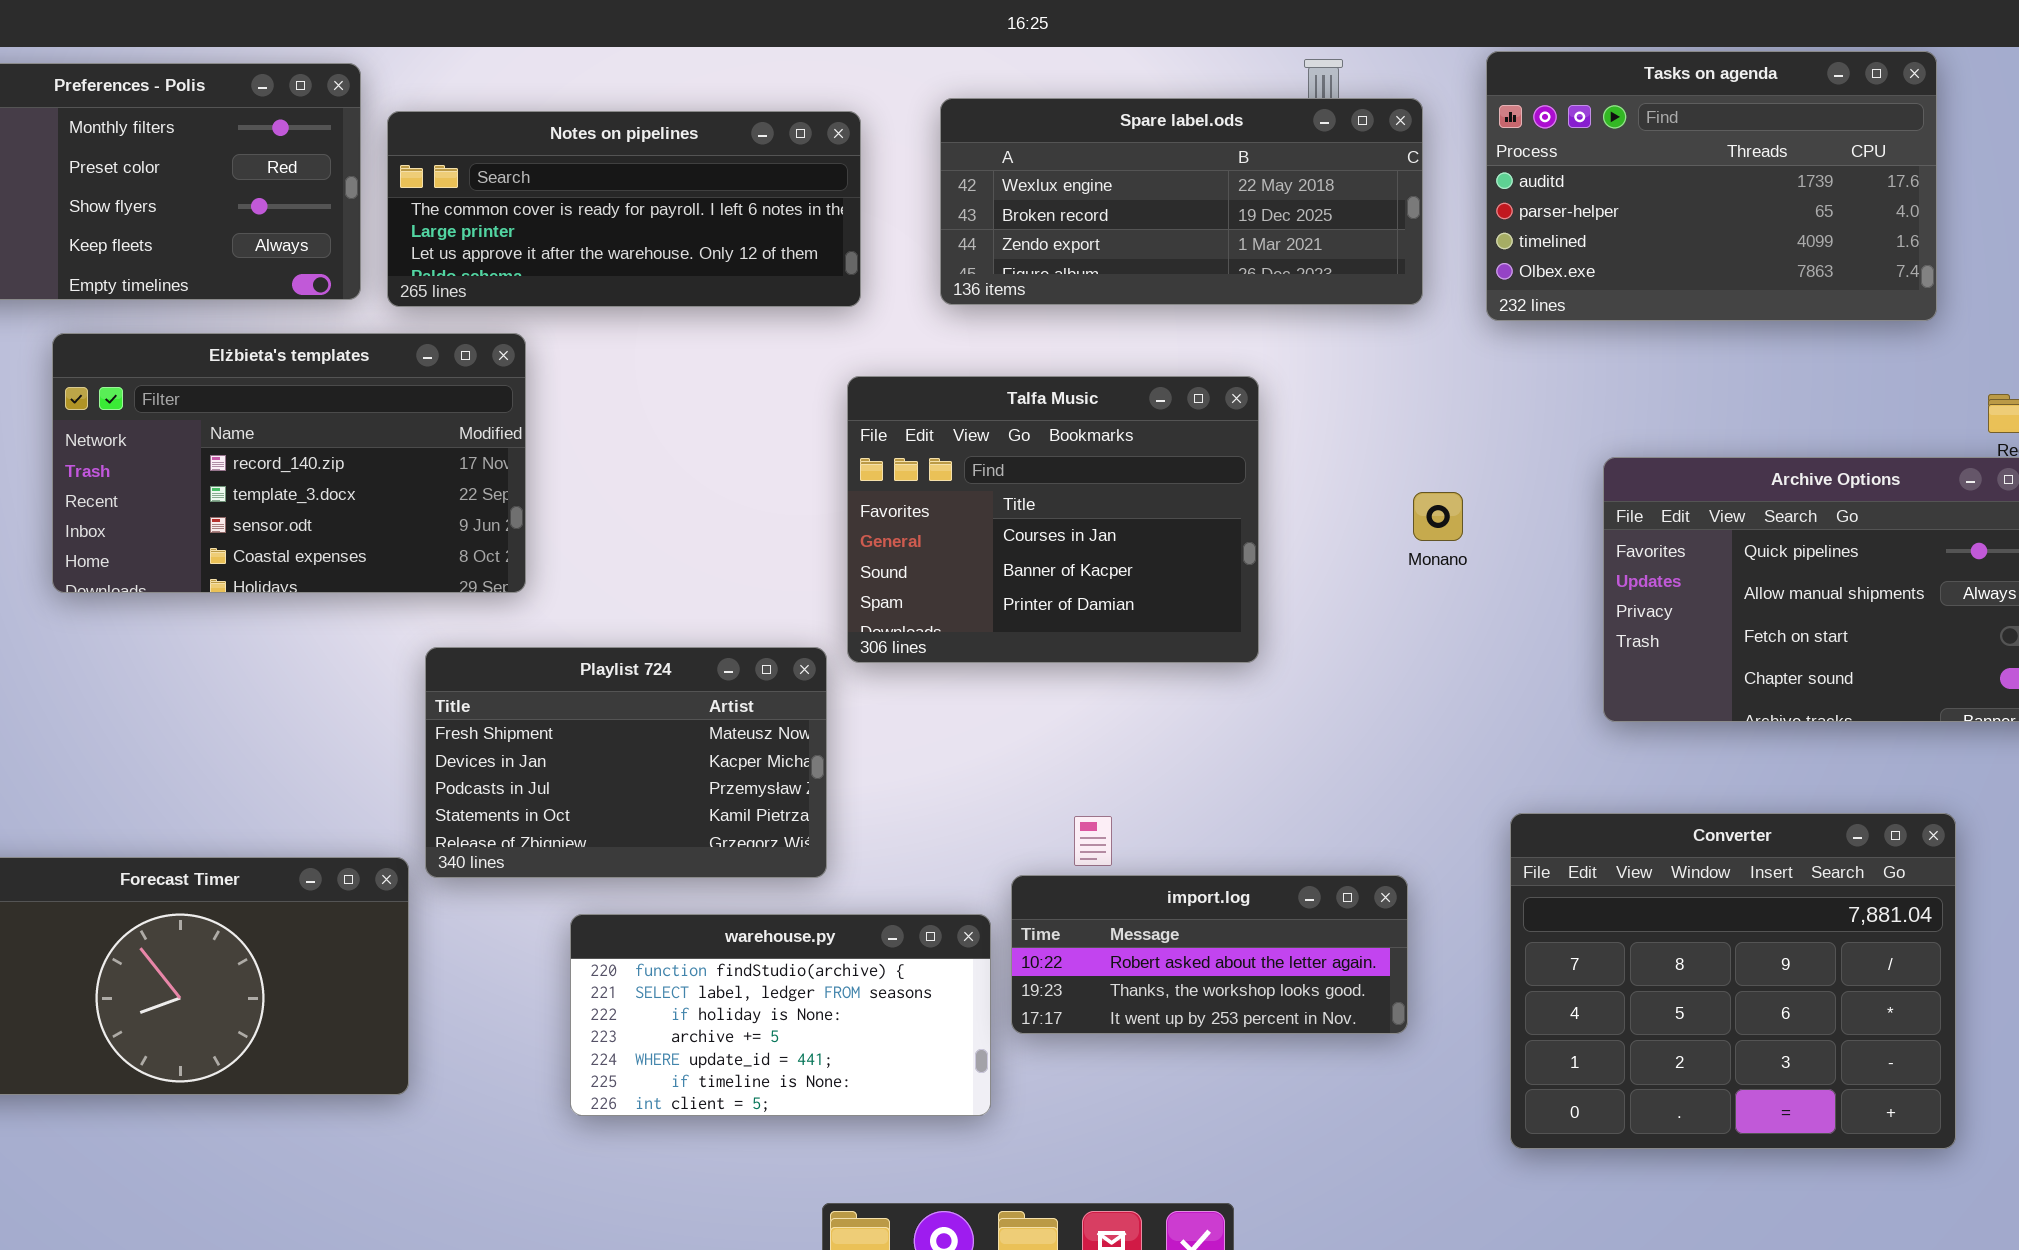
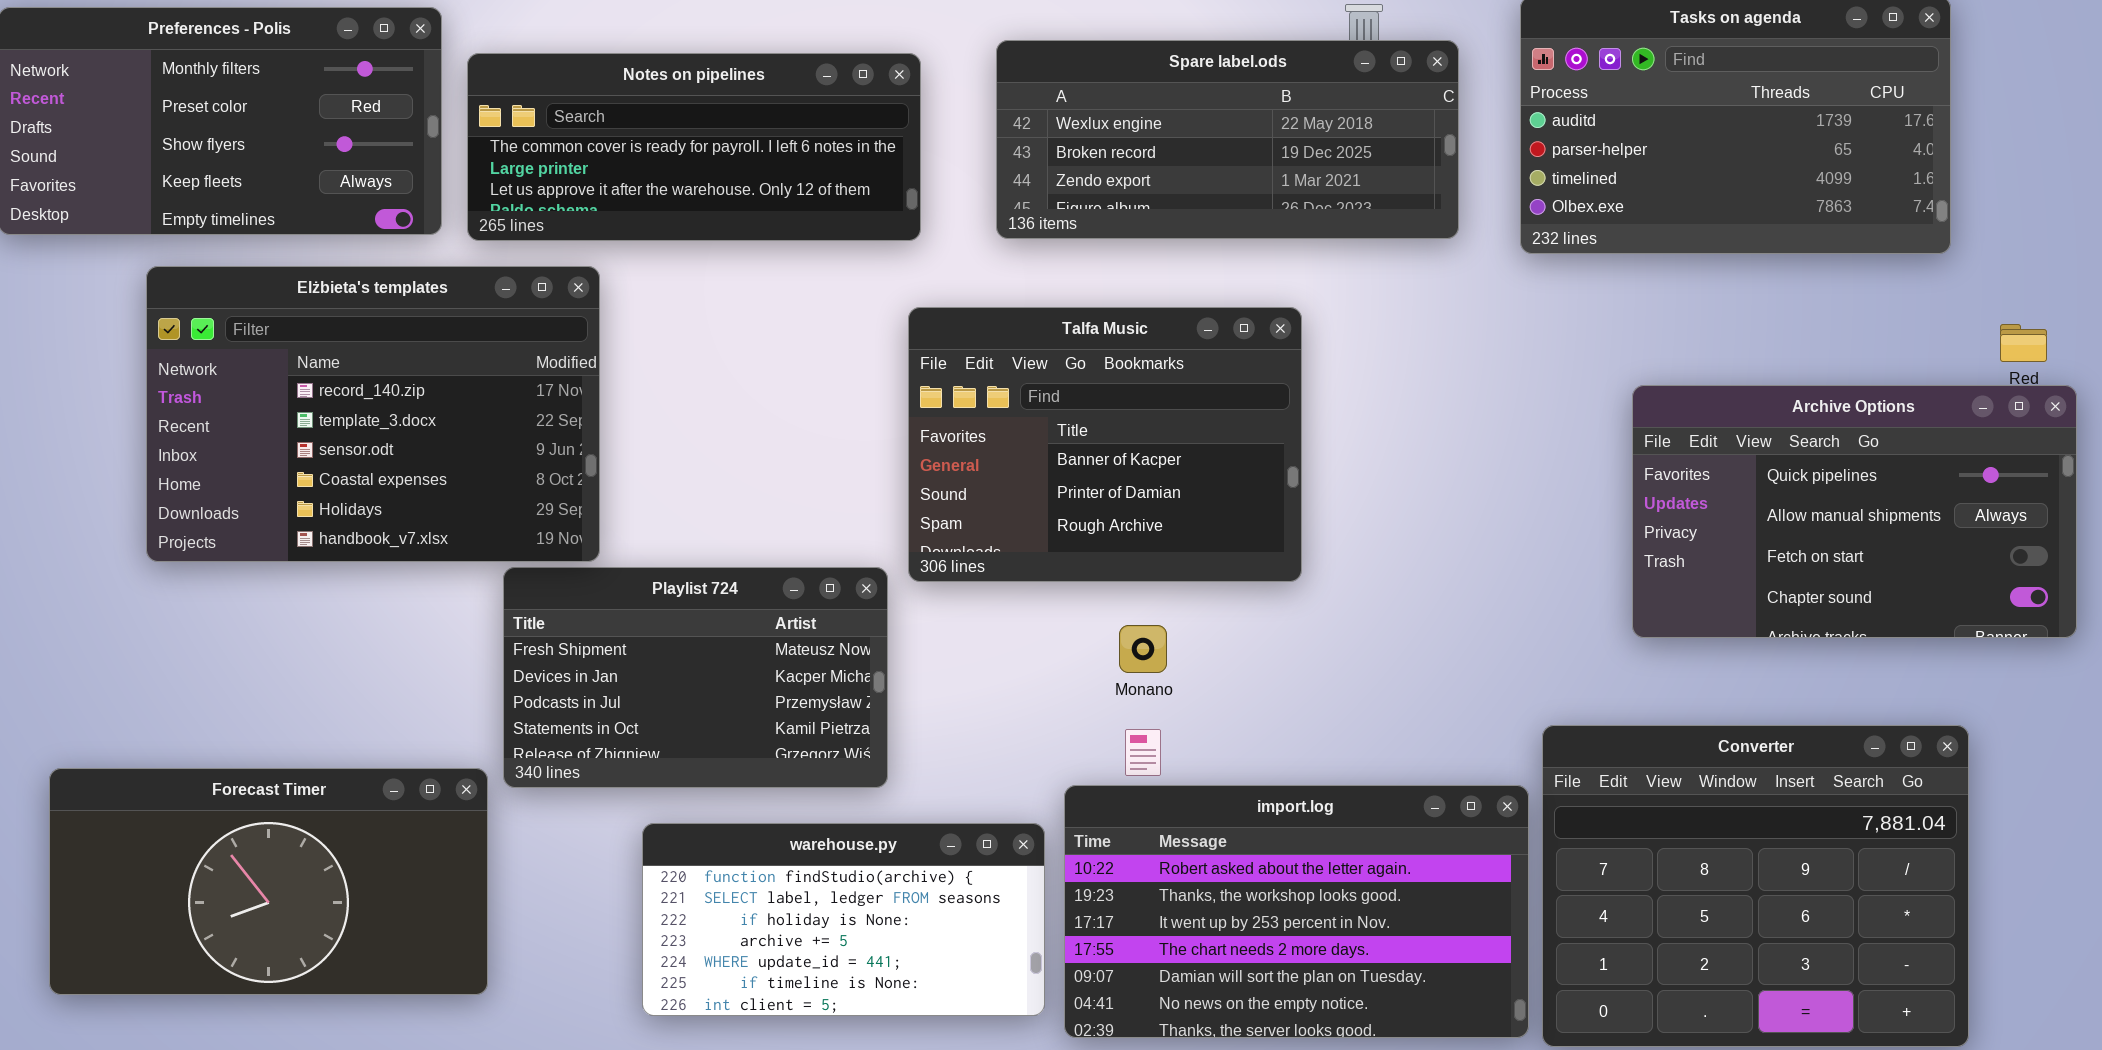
Elżbieta's templates: [52,333,526,593] -> [146,266,600,562], resized
Talfa Music: [847,376,1259,663] -> [908,307,1302,582], scrolled down 1 row
Monano: [1413,492,1463,541] -> [1119,625,1167,673], moved
import.log: [1011,875,1408,1034] -> [1064,785,1529,1038], resized

